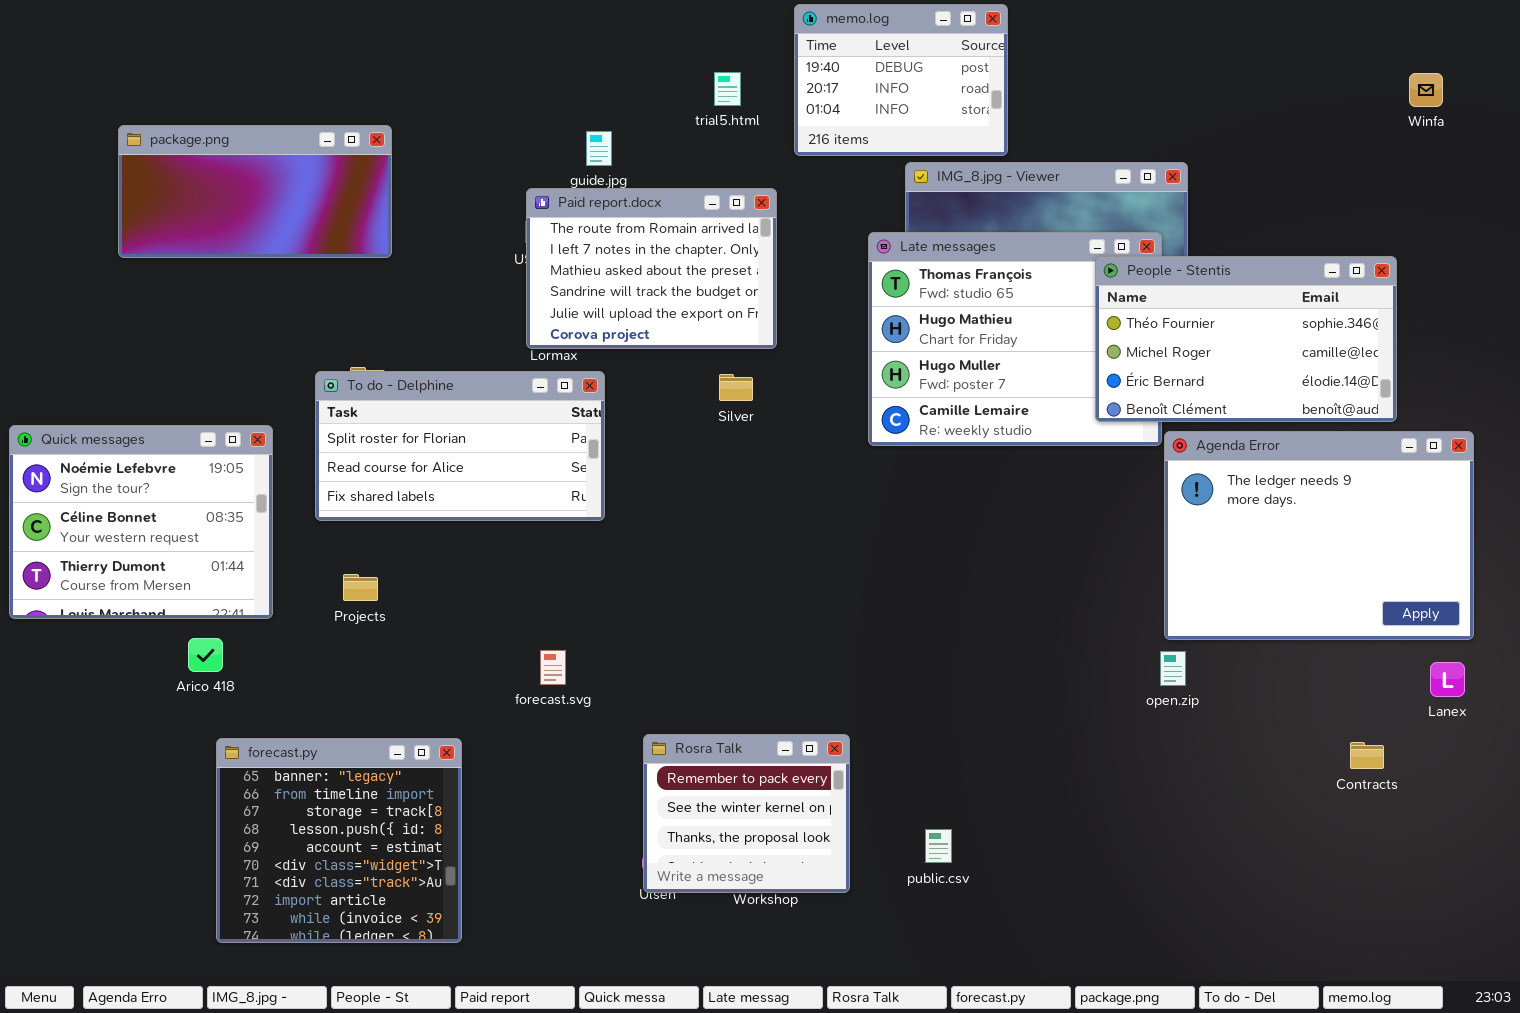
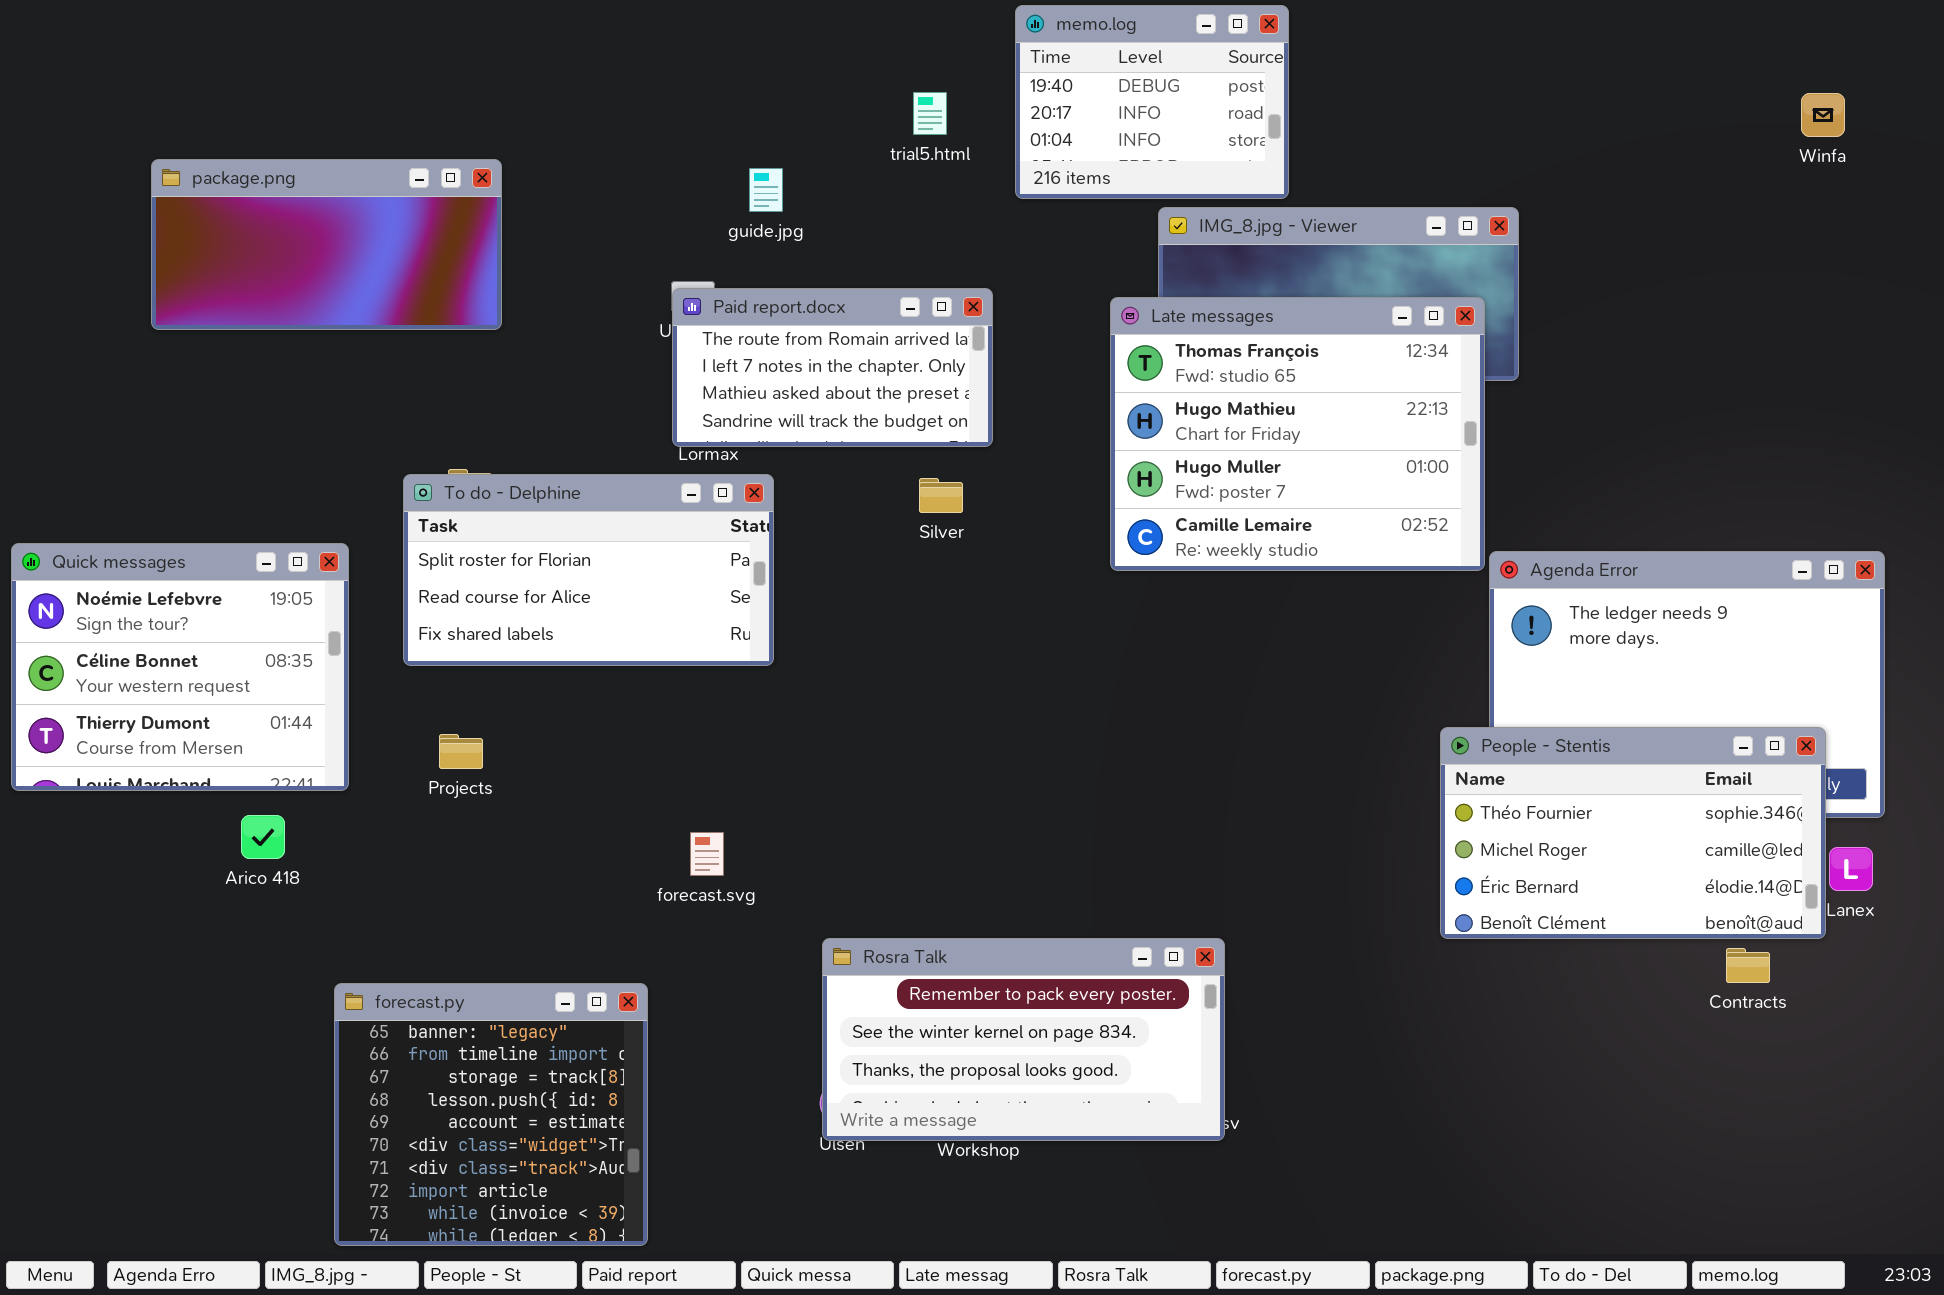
Paid report.docx: [526,188,777,349] -> [672,288,993,447], resized
People - Stentis: [1095,256,1397,422] -> [1440,727,1826,939], moved
Rosra Talk: [643,734,850,893] -> [822,938,1225,1141], resized
forecast.py: [216,738,462,943] -> [334,983,648,1246], moved

